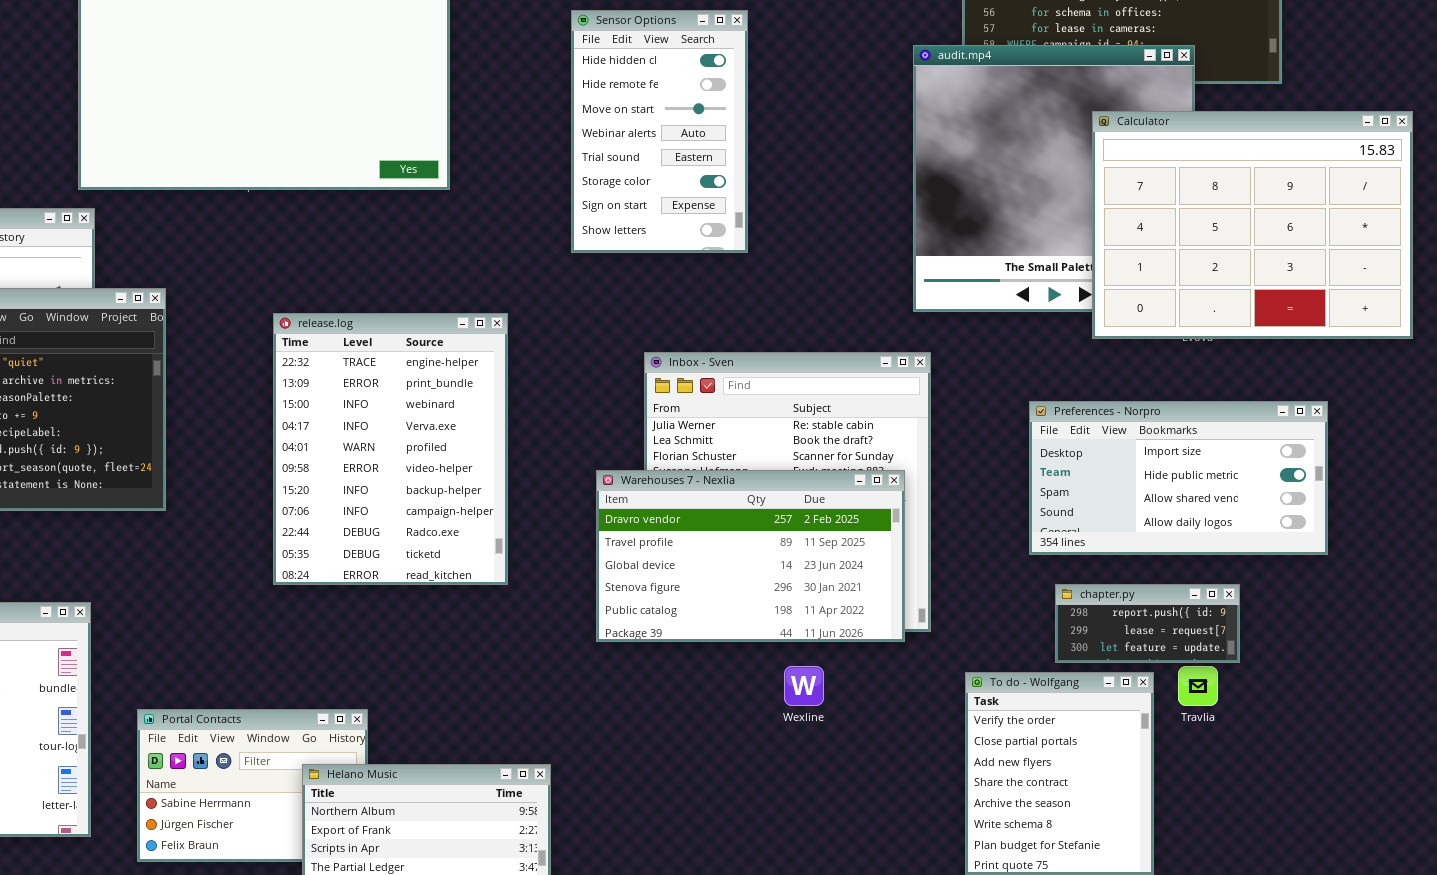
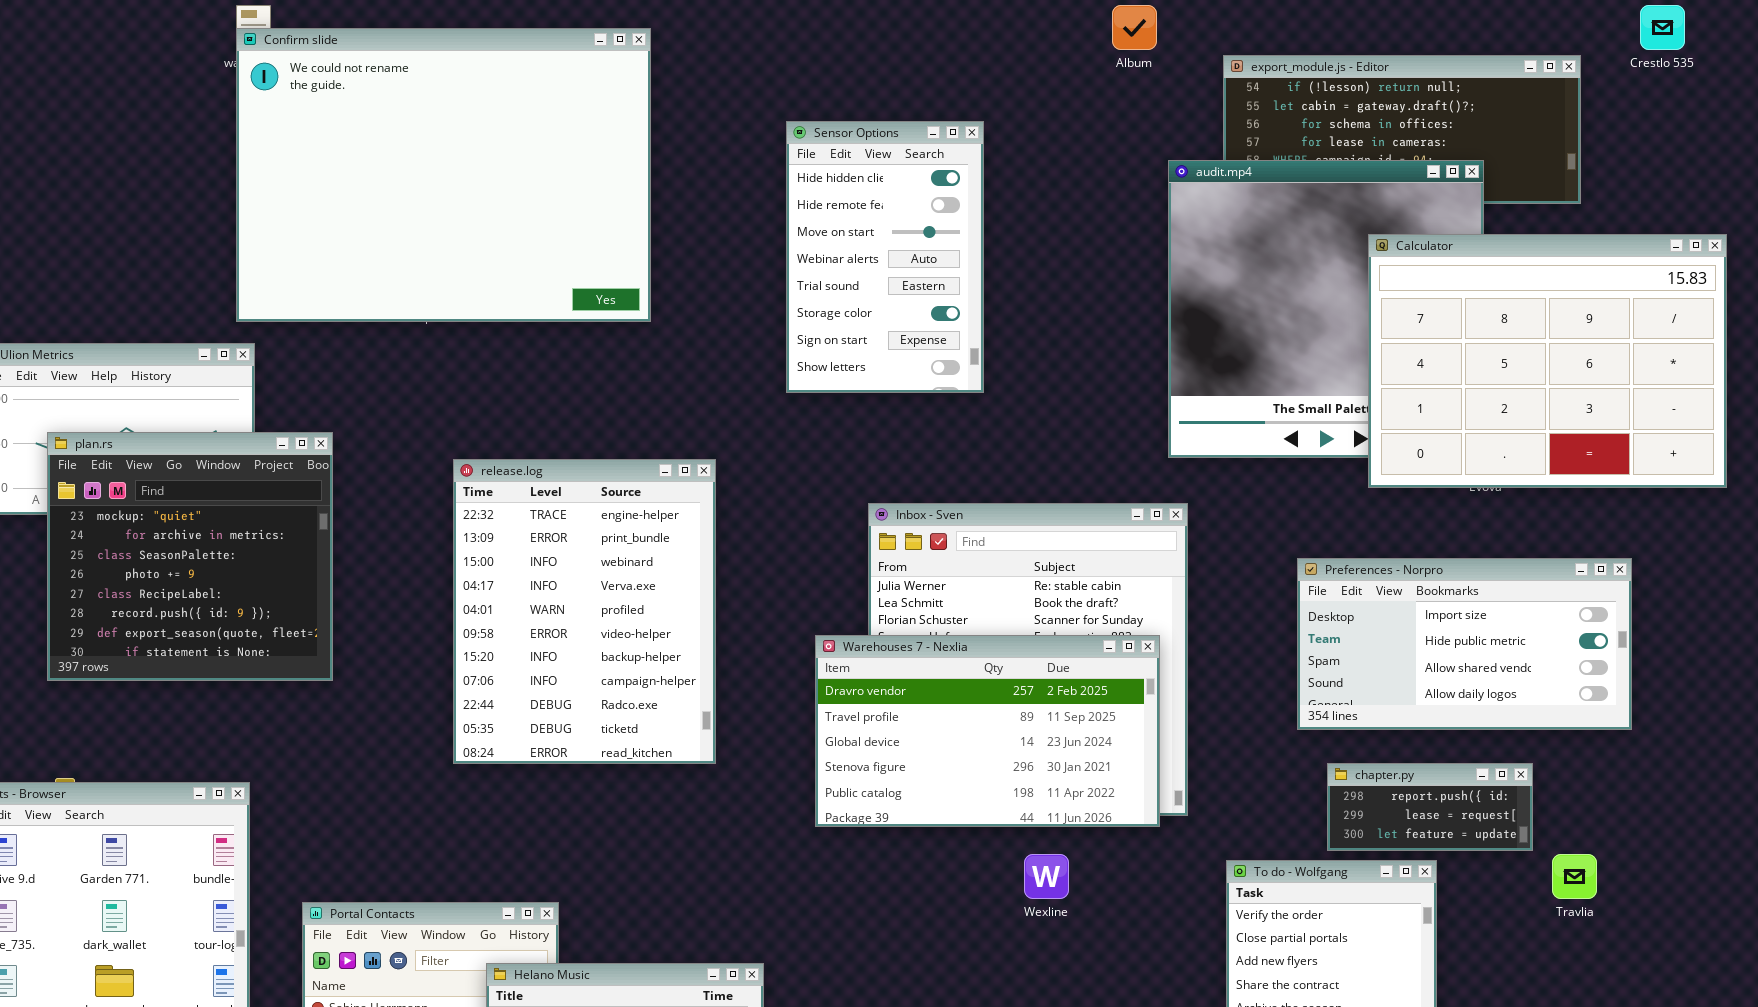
Travlia: [1178,666,1218,706] -> [1552,854,1597,899], moved

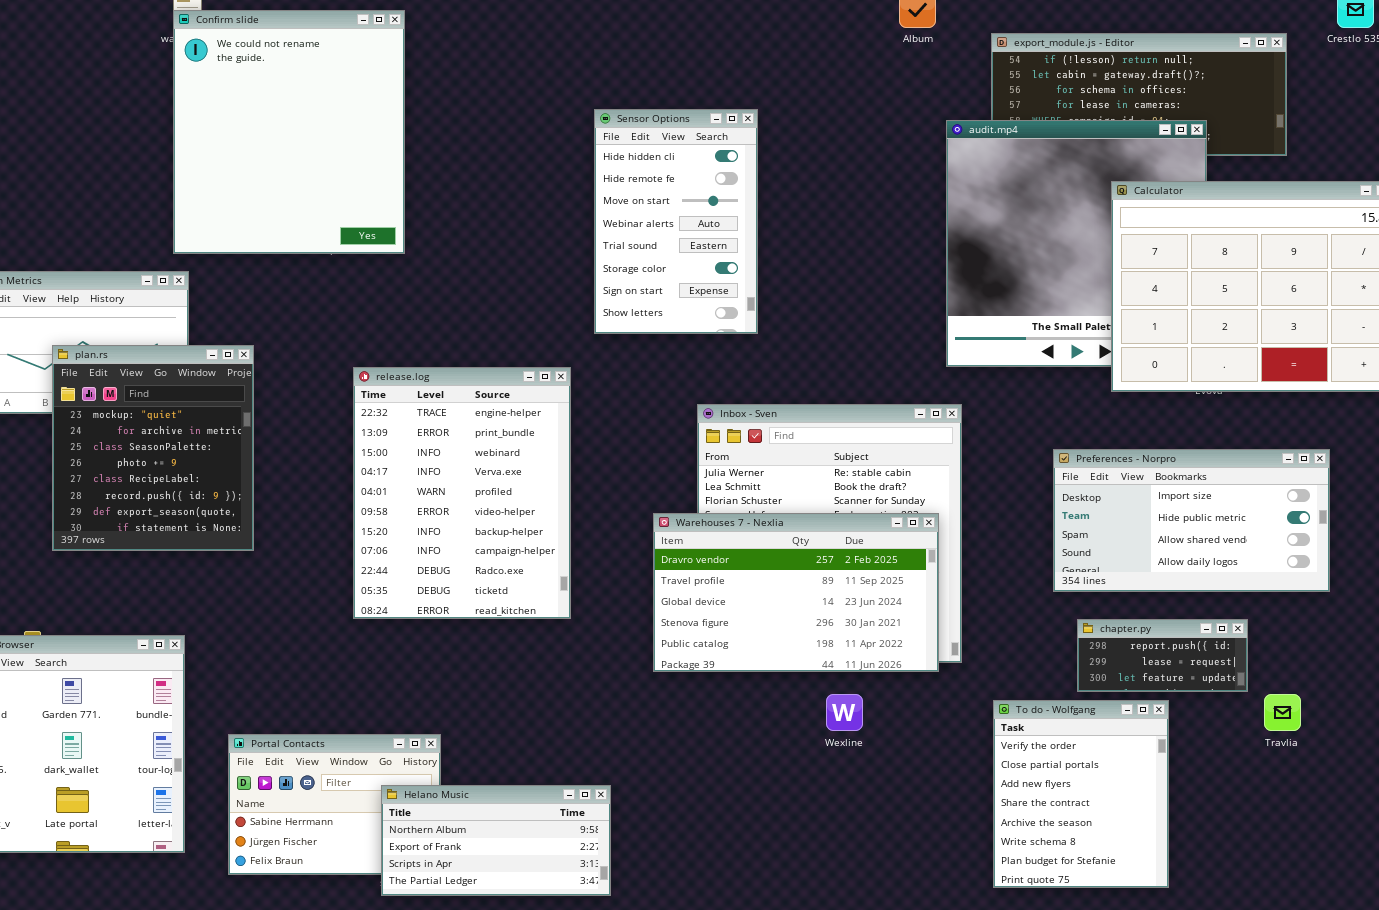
Confirm slide: [236,28,651,322] -> [173,10,405,254], resized
Sensor Options: [786,121,984,393] -> [594,109,758,334], moved
plan.rs: [47,432,333,681] -> [52,345,254,551], resized

